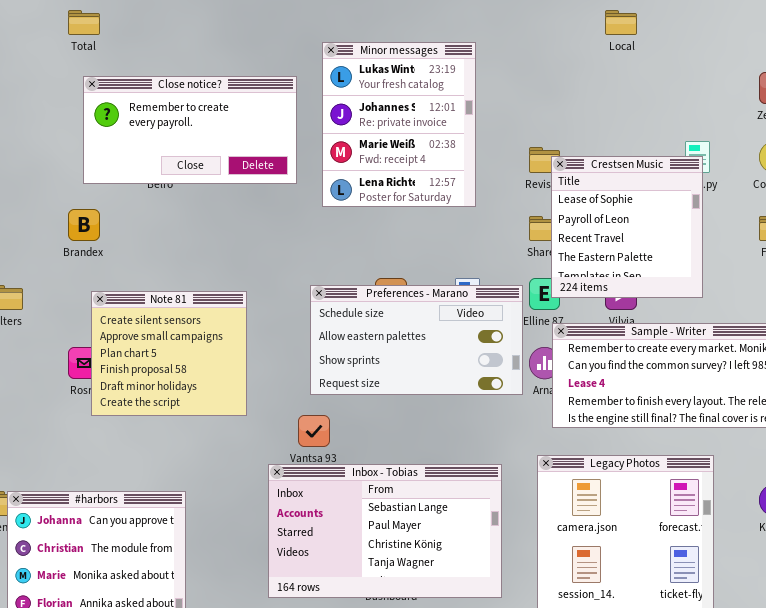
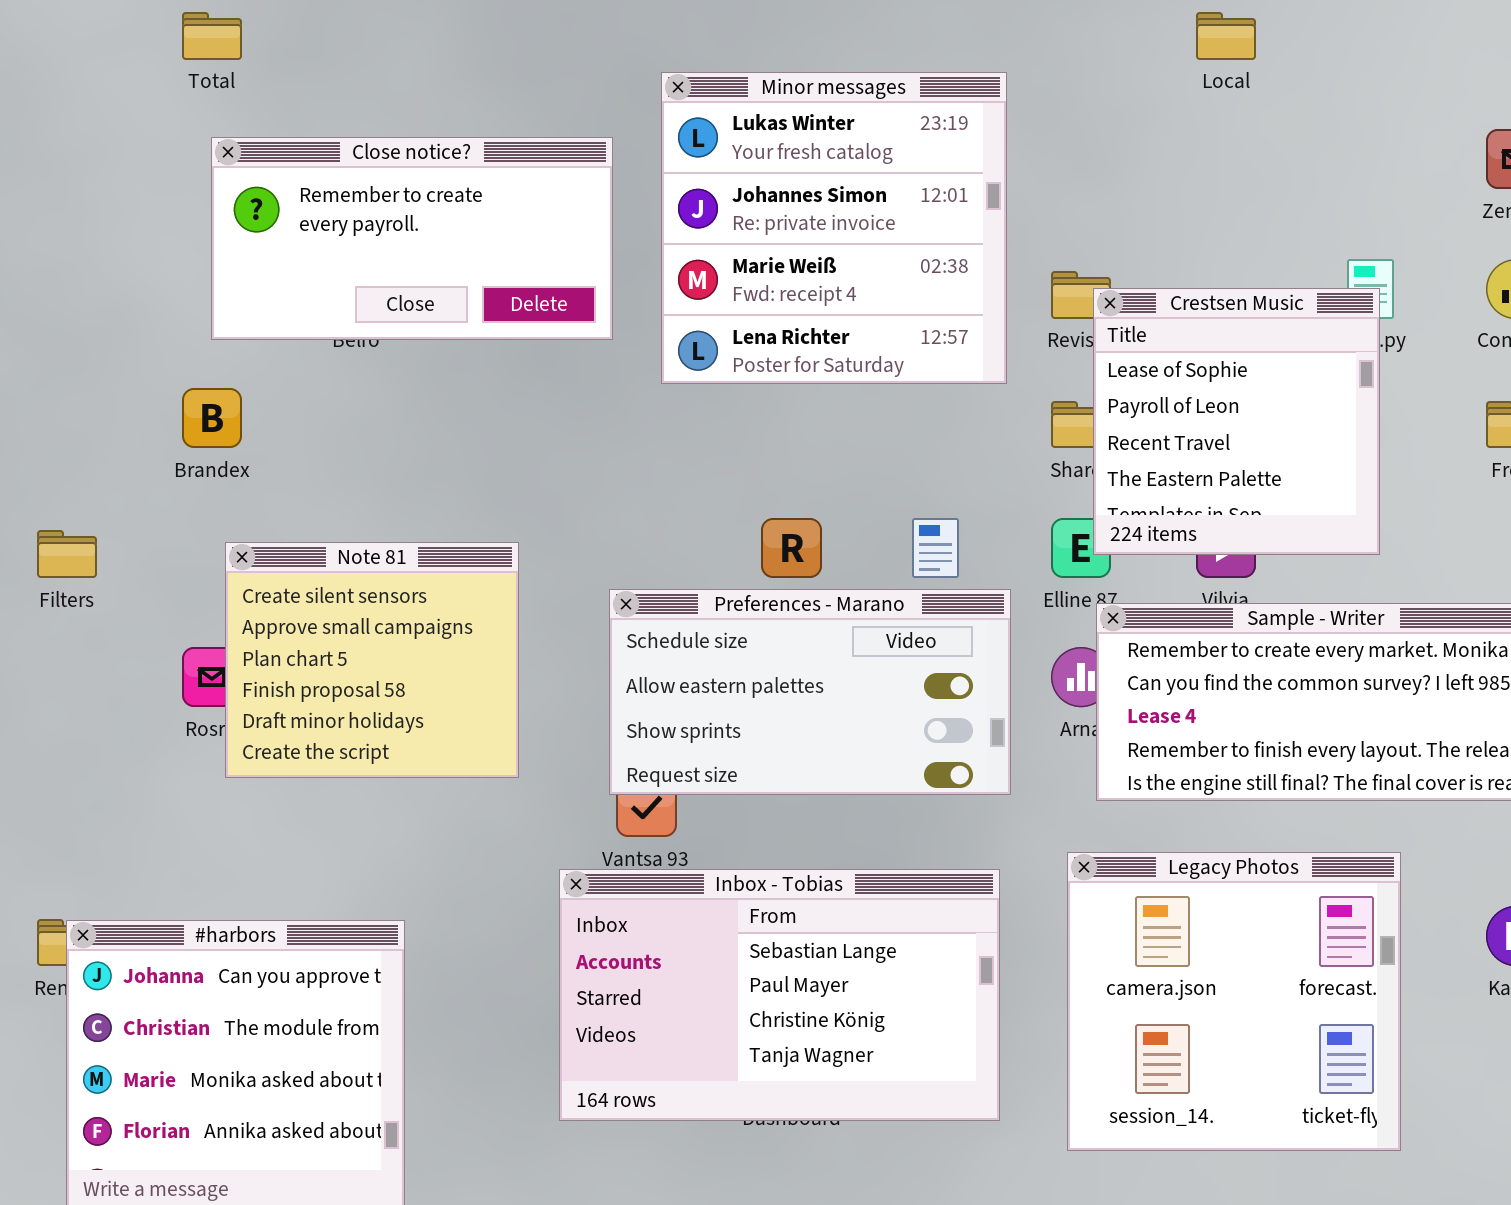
Minor messages: [322,42,476,207] -> [661,72,1007,384], resized
Preferences - Marano: [310,285,523,395] -> [609,589,1011,795], moved

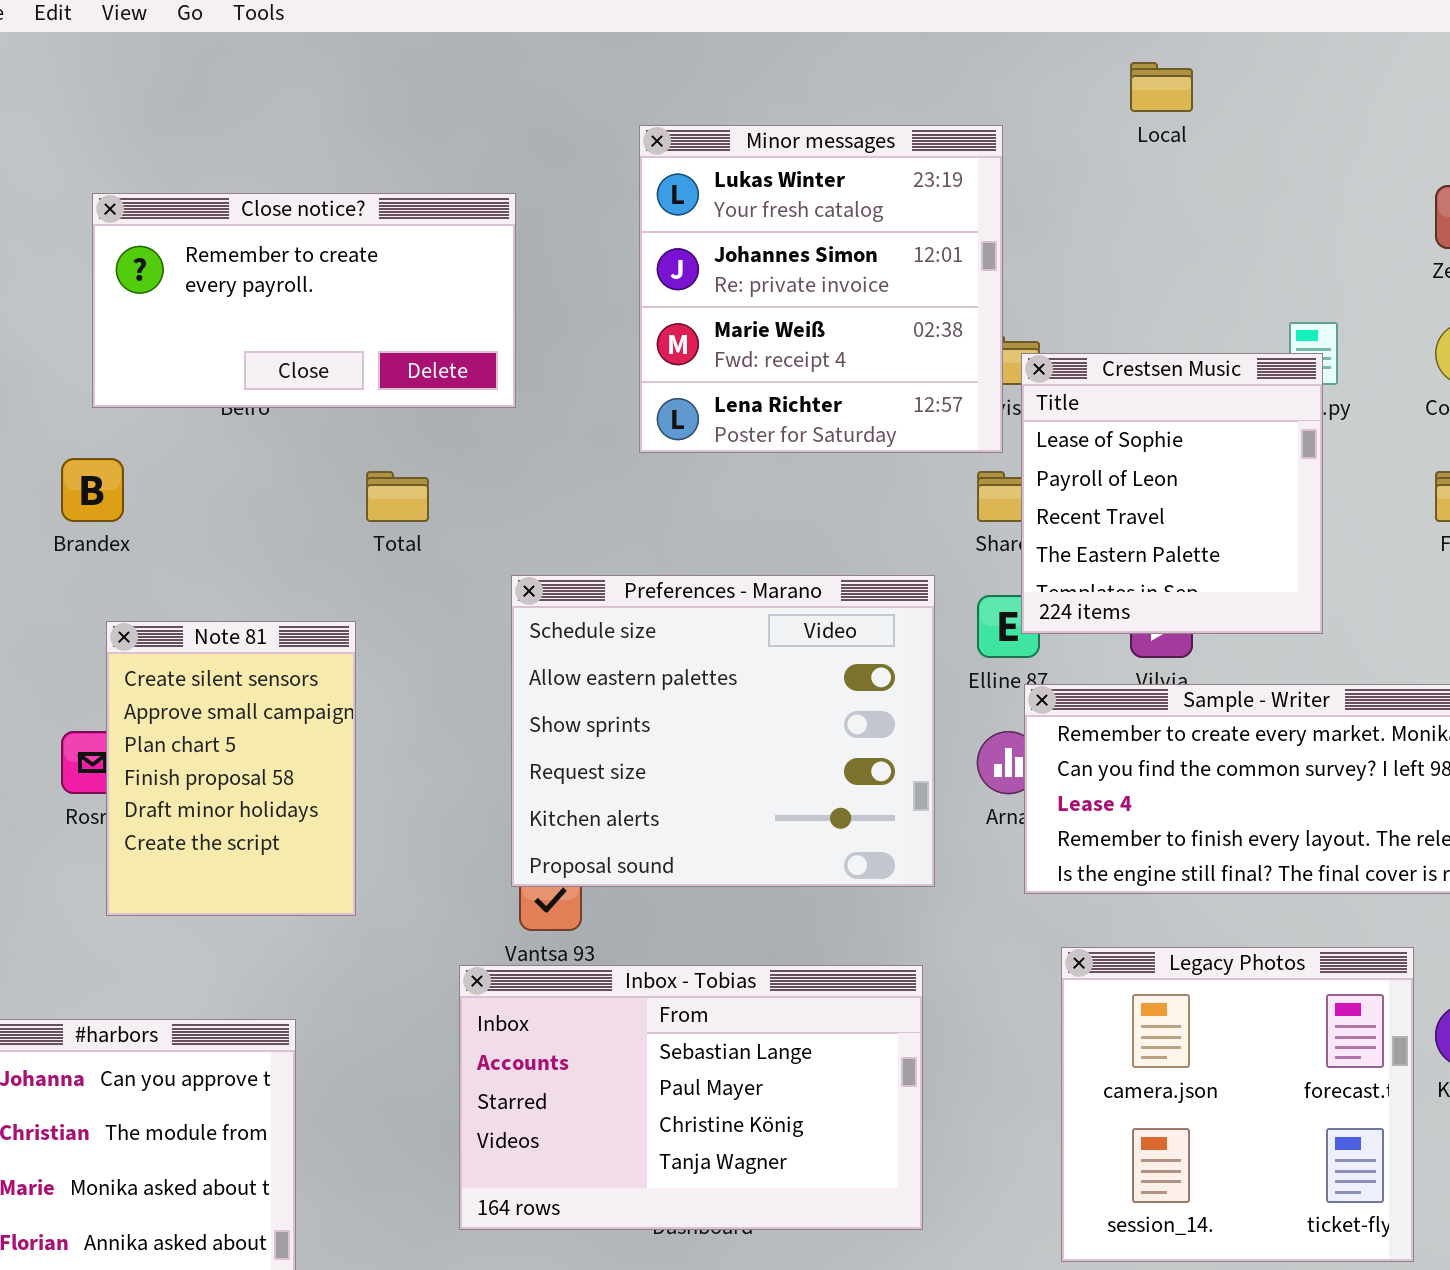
Total: [182,12,242,60] -> [366,471,429,522], moved
Minor messages: [661,72,1007,384] -> [639,125,1003,453], moved
Note 81: [225,542,519,778] -> [106,621,356,916], resized
Preferences - Marano: [609,589,1011,795] -> [511,575,935,887], resized
Legacy Photos: [1067,852,1401,1151] -> [1061,947,1414,1262], moved

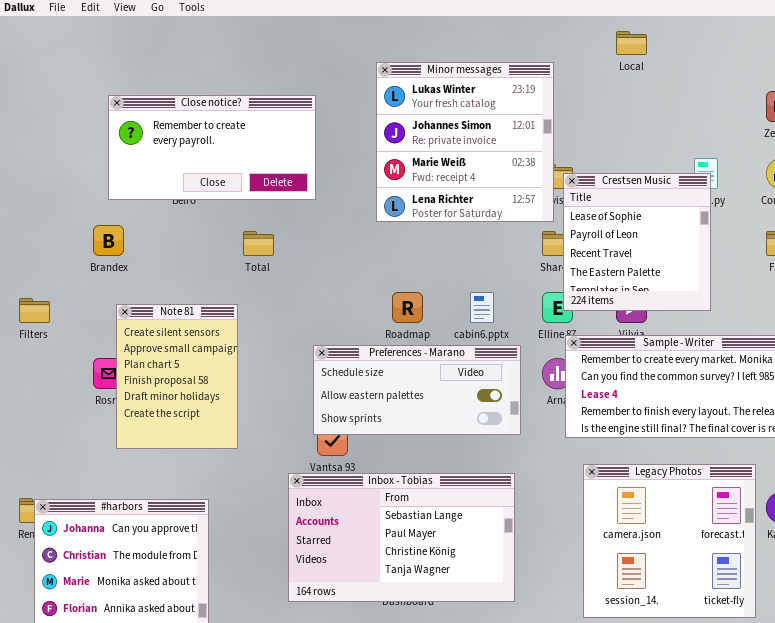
Preferences - Marano: [511,575,935,887] -> [313,345,521,435], resized

